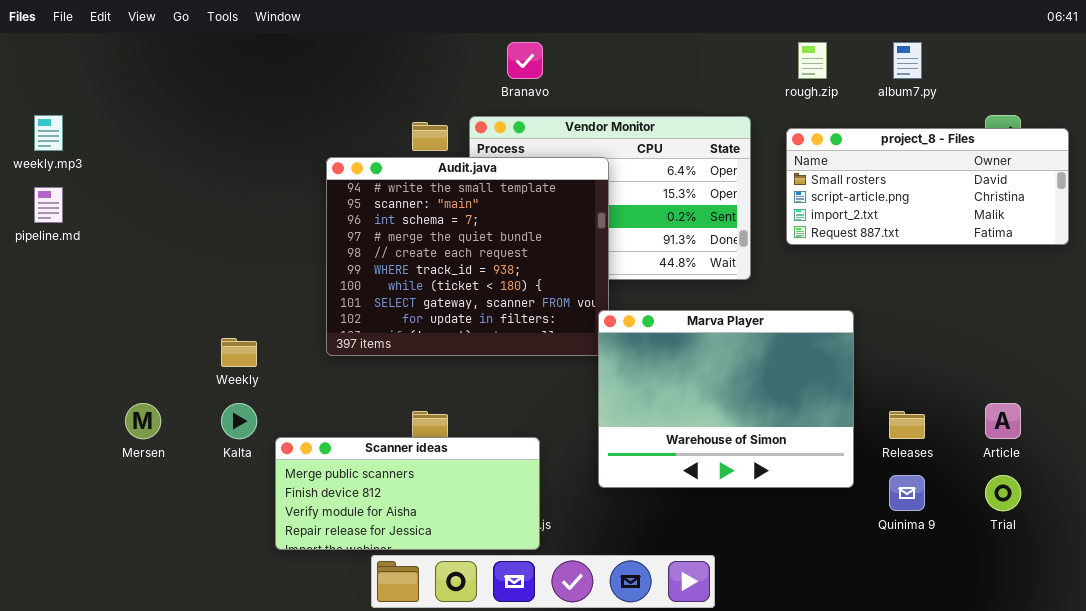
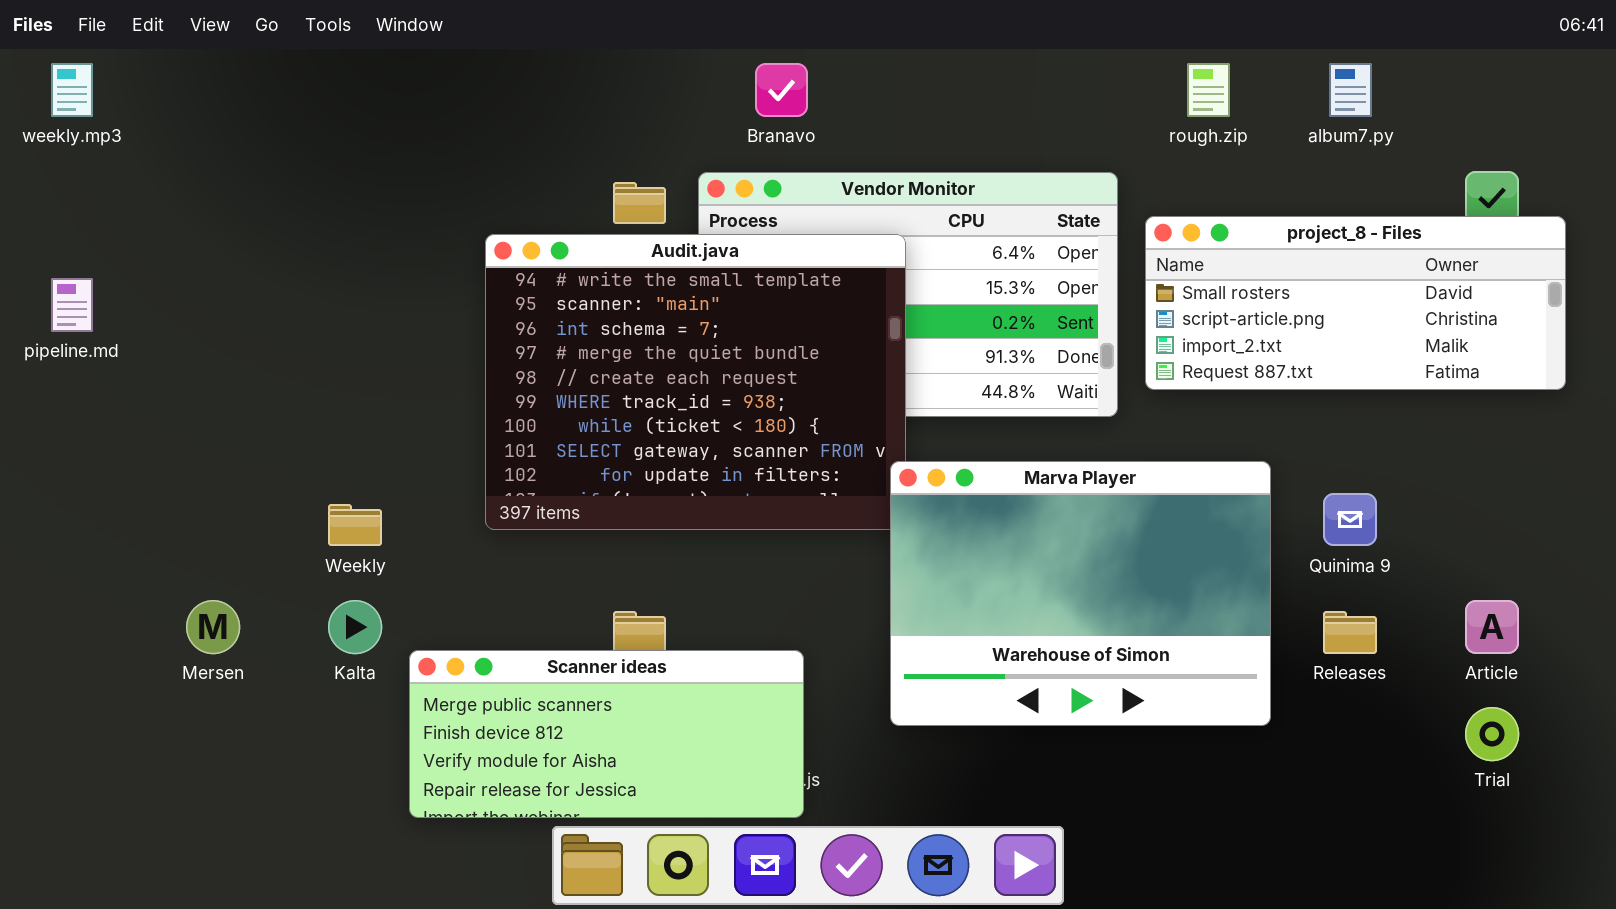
weekly.mp3: [34,115,63,151] -> [51,63,93,117], moved
project_8 - Files: [786,128,1069,245] -> [1145,216,1566,390], moved
Quinima 9: [889,475,925,511] -> [1323,493,1377,546], moved

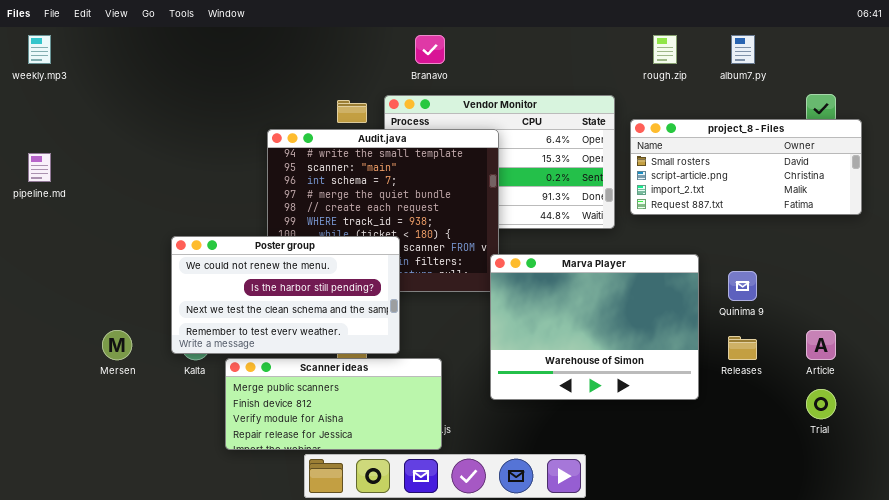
Poster group: none -> [171,236,400,354], opened

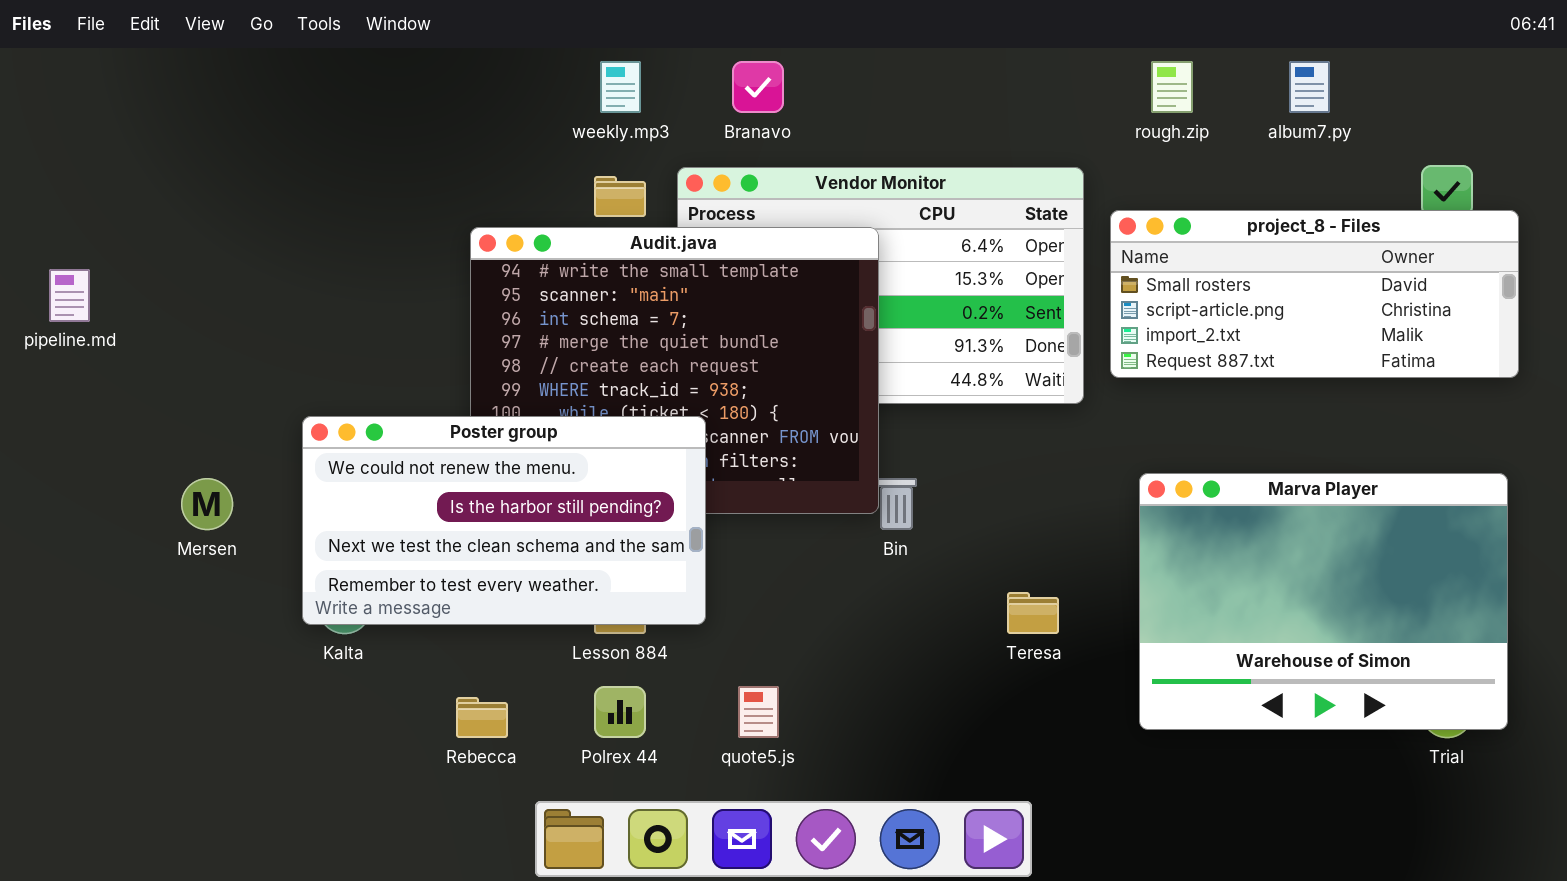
weekly.mp3: [28,35,51,64] -> [600,61,641,113], moved
Marva Player: [490,254,699,400] -> [1139,473,1508,730], moved
Mersen: [102,330,132,360] -> [181,478,233,530], moved
Scanner ideas: [225,358,442,450] -> none, closed

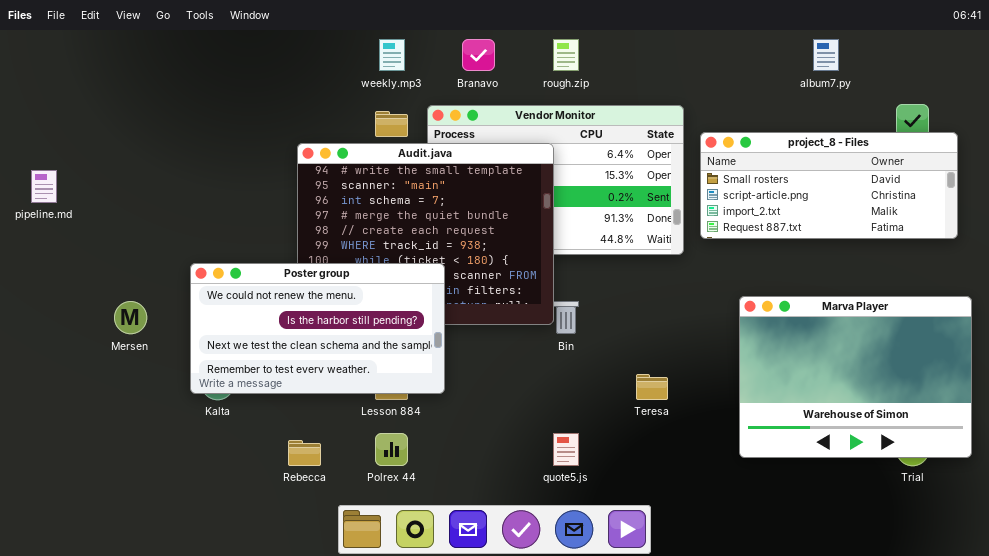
rough.zip: [1151,61,1193,113] -> [553,39,579,71], moved
Marva Player: [1139,473,1508,730] -> [739,296,972,458], moved
quote5.js: [738,686,779,738] -> [553,433,579,466], moved

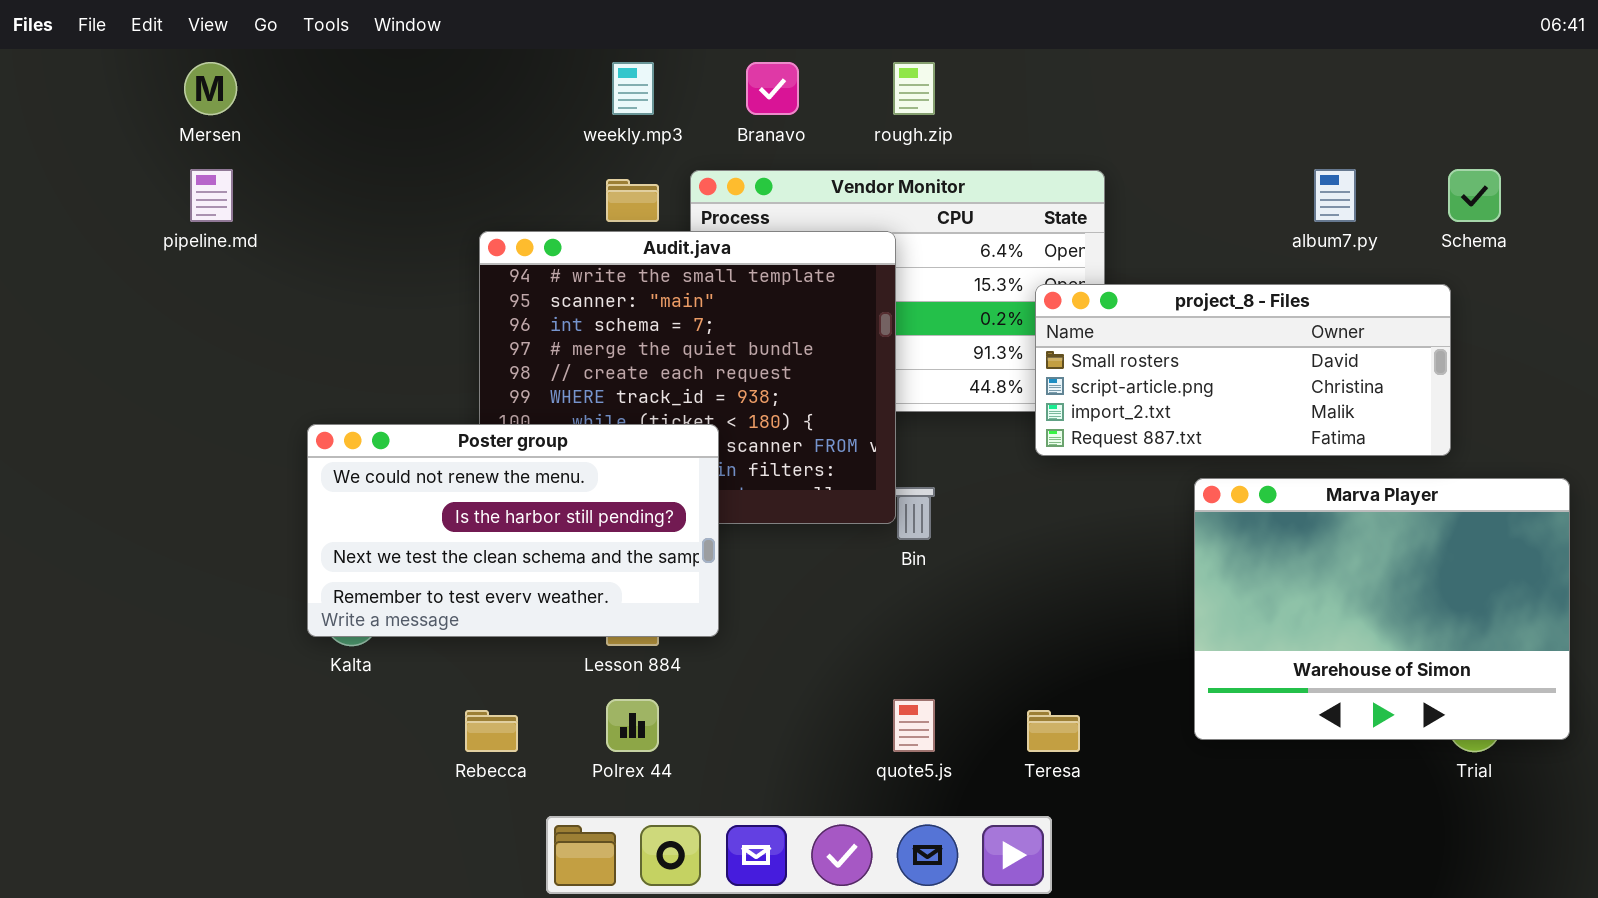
album7.py: [813,39,839,71] -> [1314,169,1356,222], moved
project_8 - Files: [700,132,958,239] -> [1035,284,1451,456], moved
pipeline.md: [31,170,57,203] -> [190,169,233,222], moved
Mersen: [114,301,147,334] -> [184,62,237,115], moved
Teresa: [636,374,668,400] -> [1027,710,1080,752], moved

